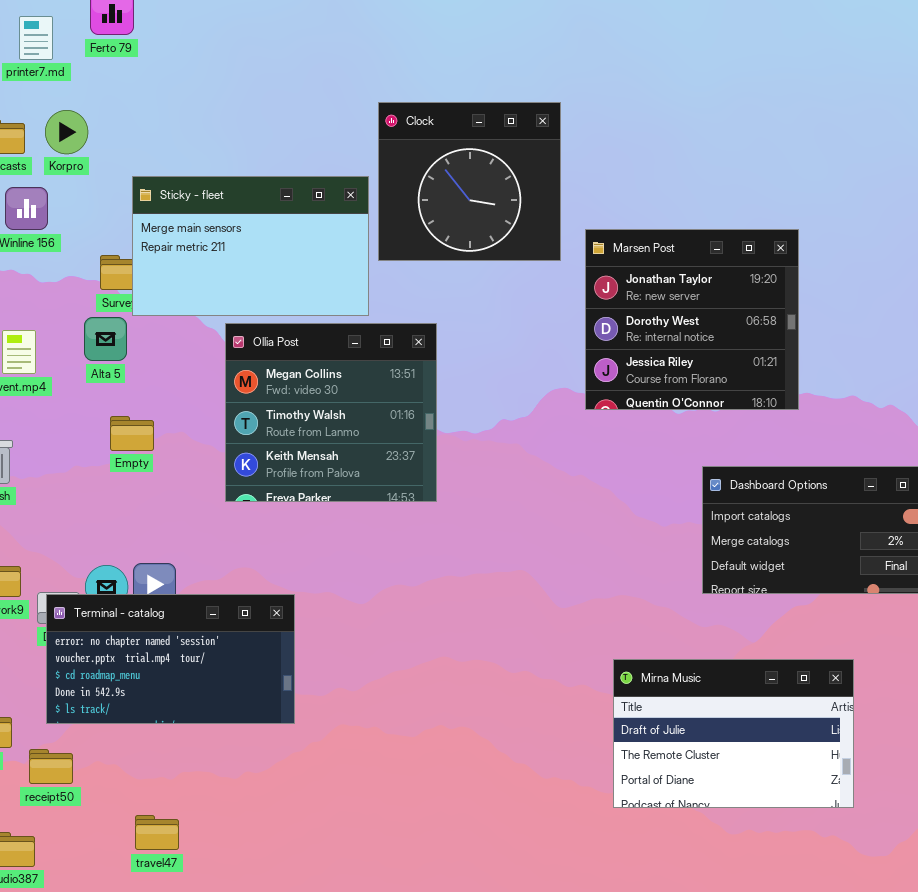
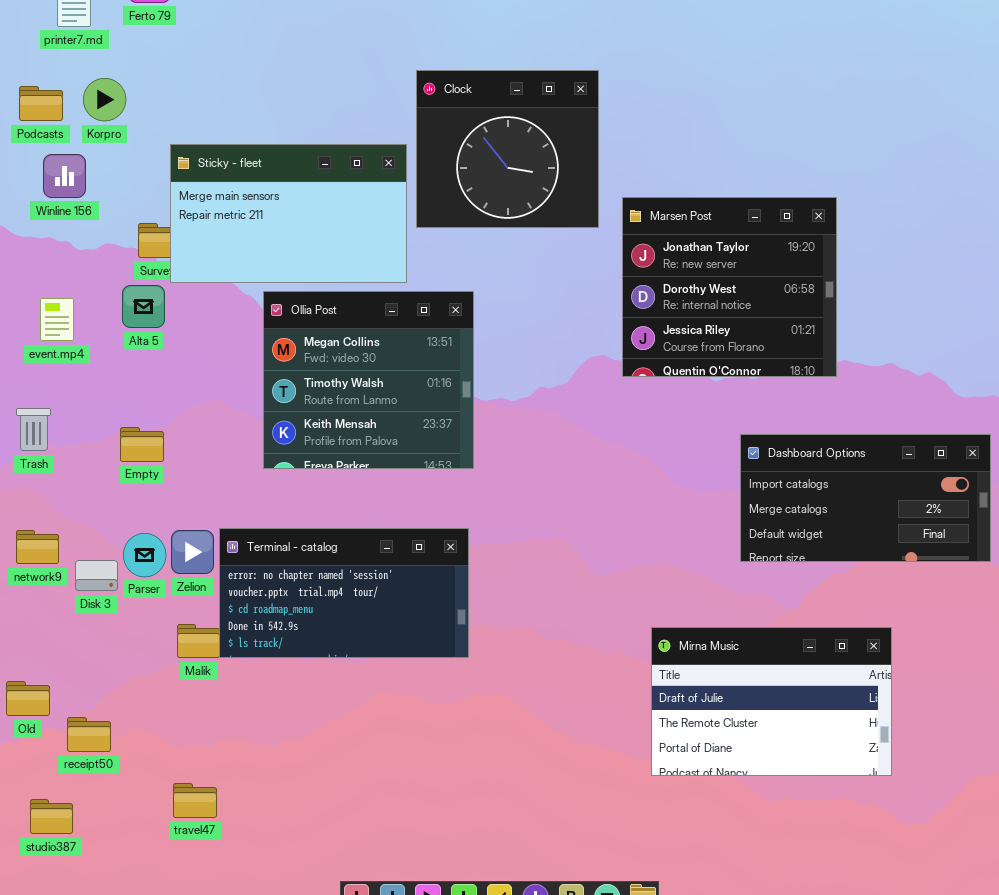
Empty: [110,416,154,451] -> [120,427,164,462], moved
Terminal - catalog: [46,594,295,724] -> [219,528,469,658], moved

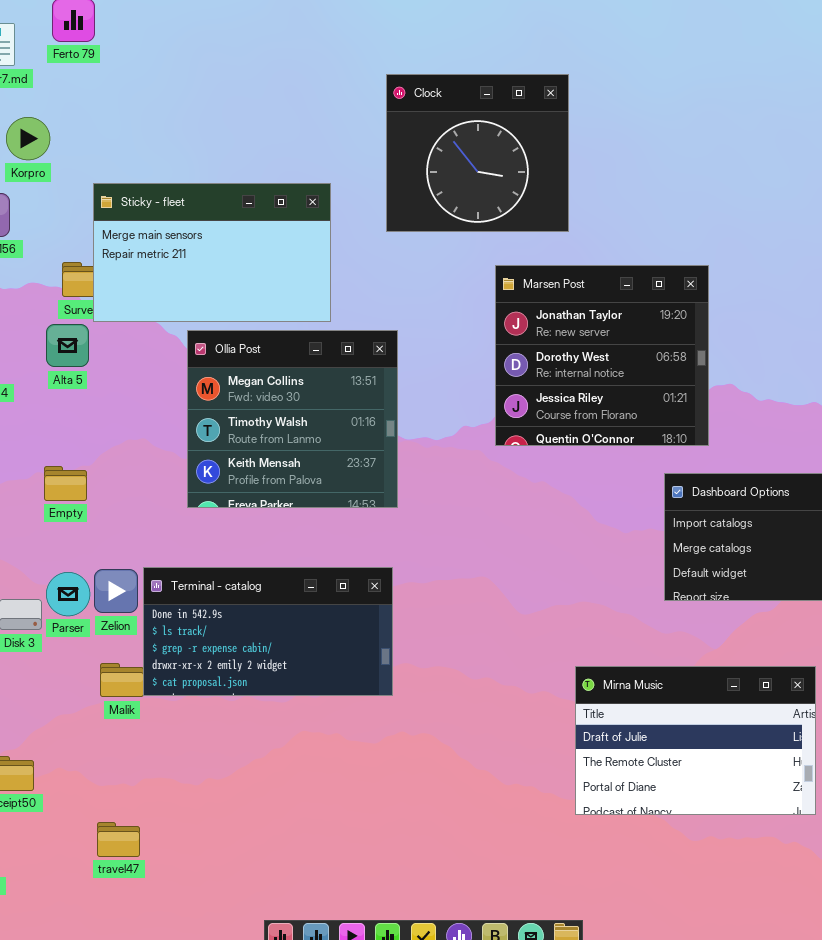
Clock: [416,70,599,228] -> [386,74,569,232], moved
Marsen Post: [622,197,837,377] -> [495,265,709,446], moved
Terminal - catalog: [219,528,469,658] -> [143,567,393,696], scrolled down 3 rows

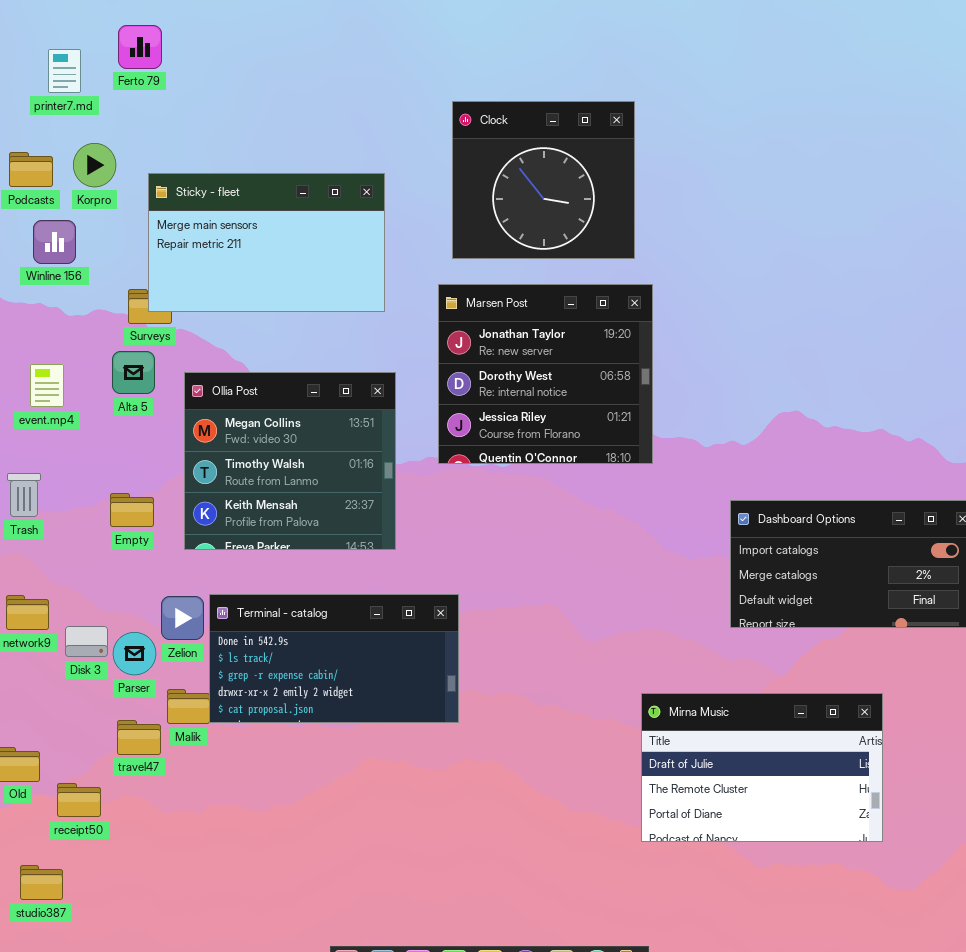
Sticky - fleet: [93,183,331,322] -> [148,173,385,312], moved
Marsen Post: [495,265,709,446] -> [438,284,653,464], moved
Ollia Post: [187,330,398,508] -> [184,372,396,550], moved
Parser: [46,572,90,616] -> [113,632,156,675], moved
travel47: [97,822,140,857] -> [117,720,161,755], moved

